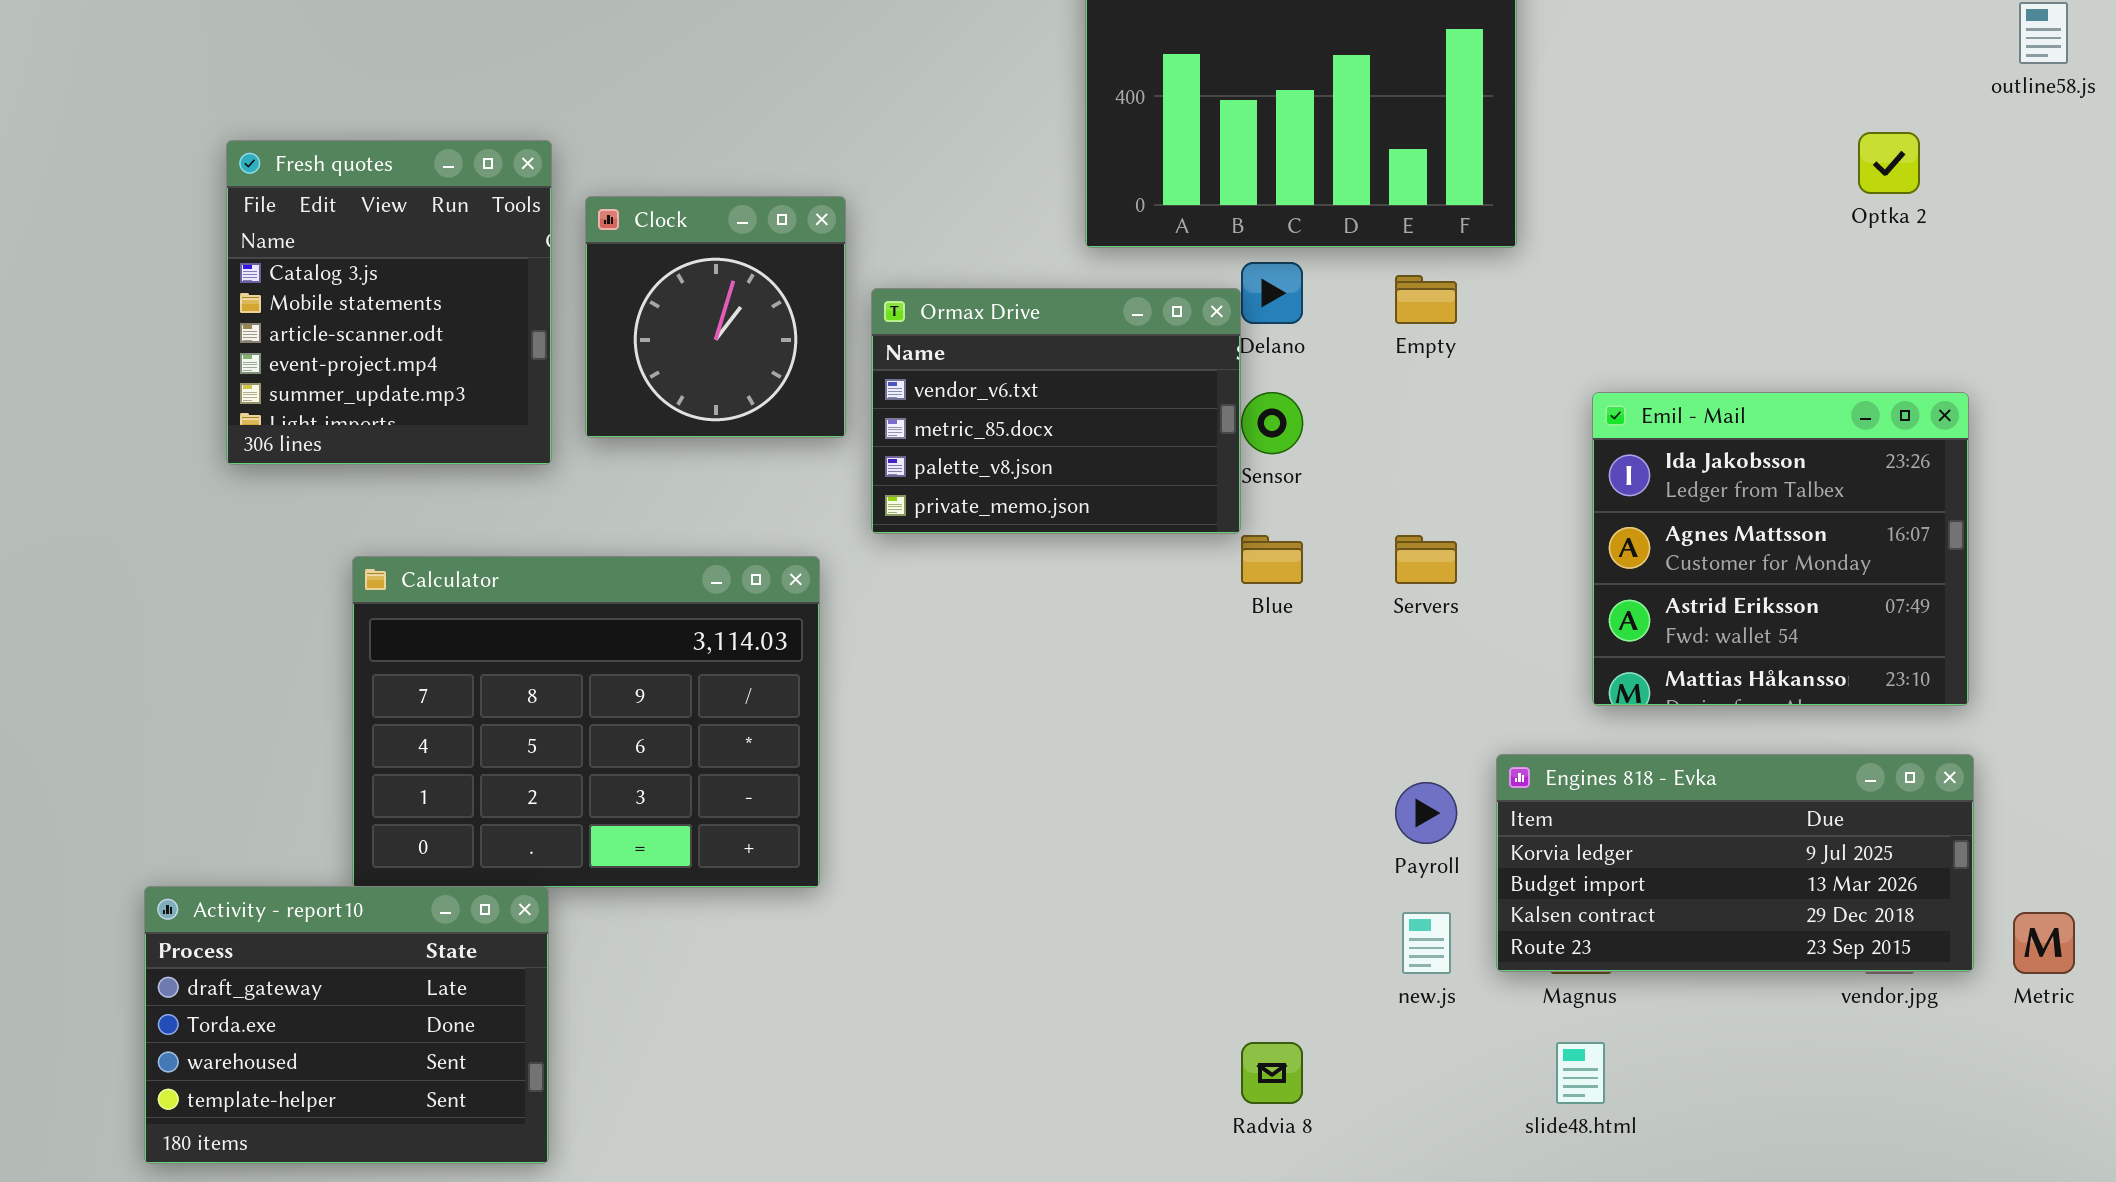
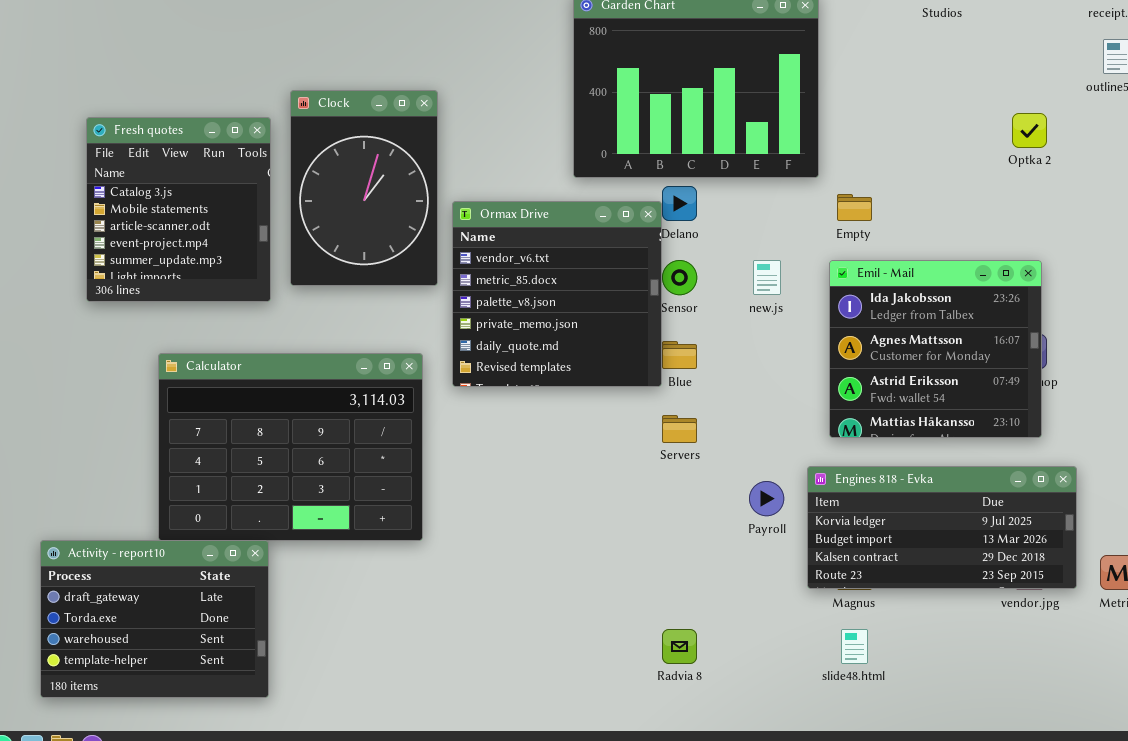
Clock: [585,196,846,438] -> [290,90,438,286], resized
Empty: [1395,275,1457,324] -> [837,194,872,221], moved
Ormax Drive: [871,288,1241,534] -> [452,201,662,387], resized
Emil - Mail: [1592,392,1969,706] -> [829,260,1042,438], moved
Servers: [1395,535,1457,584] -> [662,415,697,443], moved
new.js: [1402,912,1451,974] -> [753,260,781,295], moved

